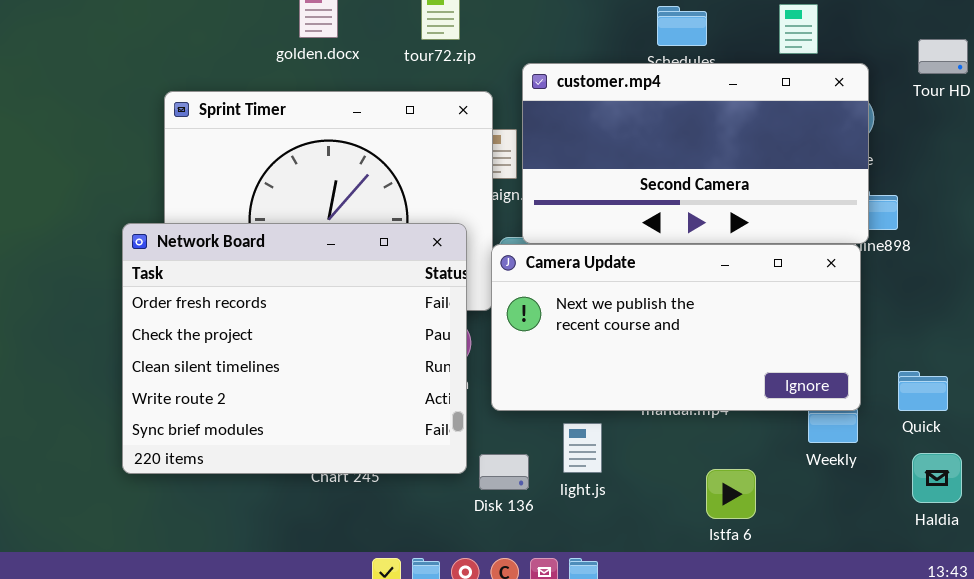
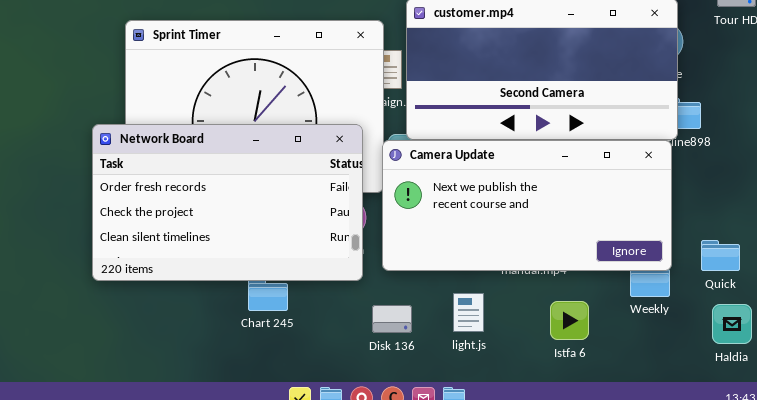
Network Board: [122,223,467,474] -> [92,124,363,281], resized
light.js: [563,423,602,473] -> [453,293,484,332], moved
Istfa 6: [706,469,756,519] -> [550,301,589,340], moved

